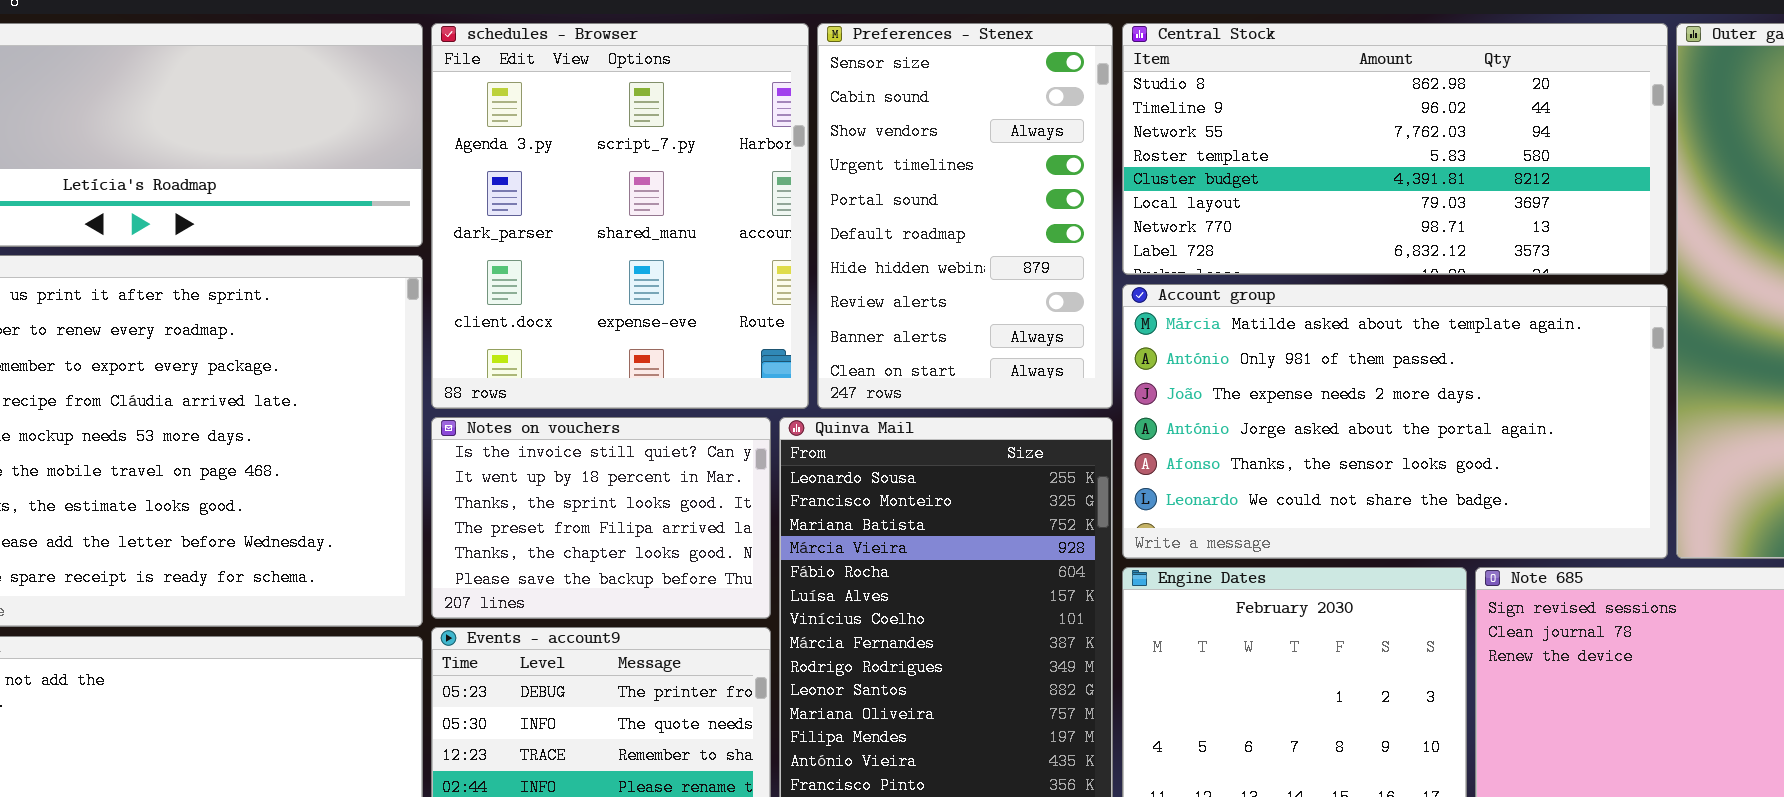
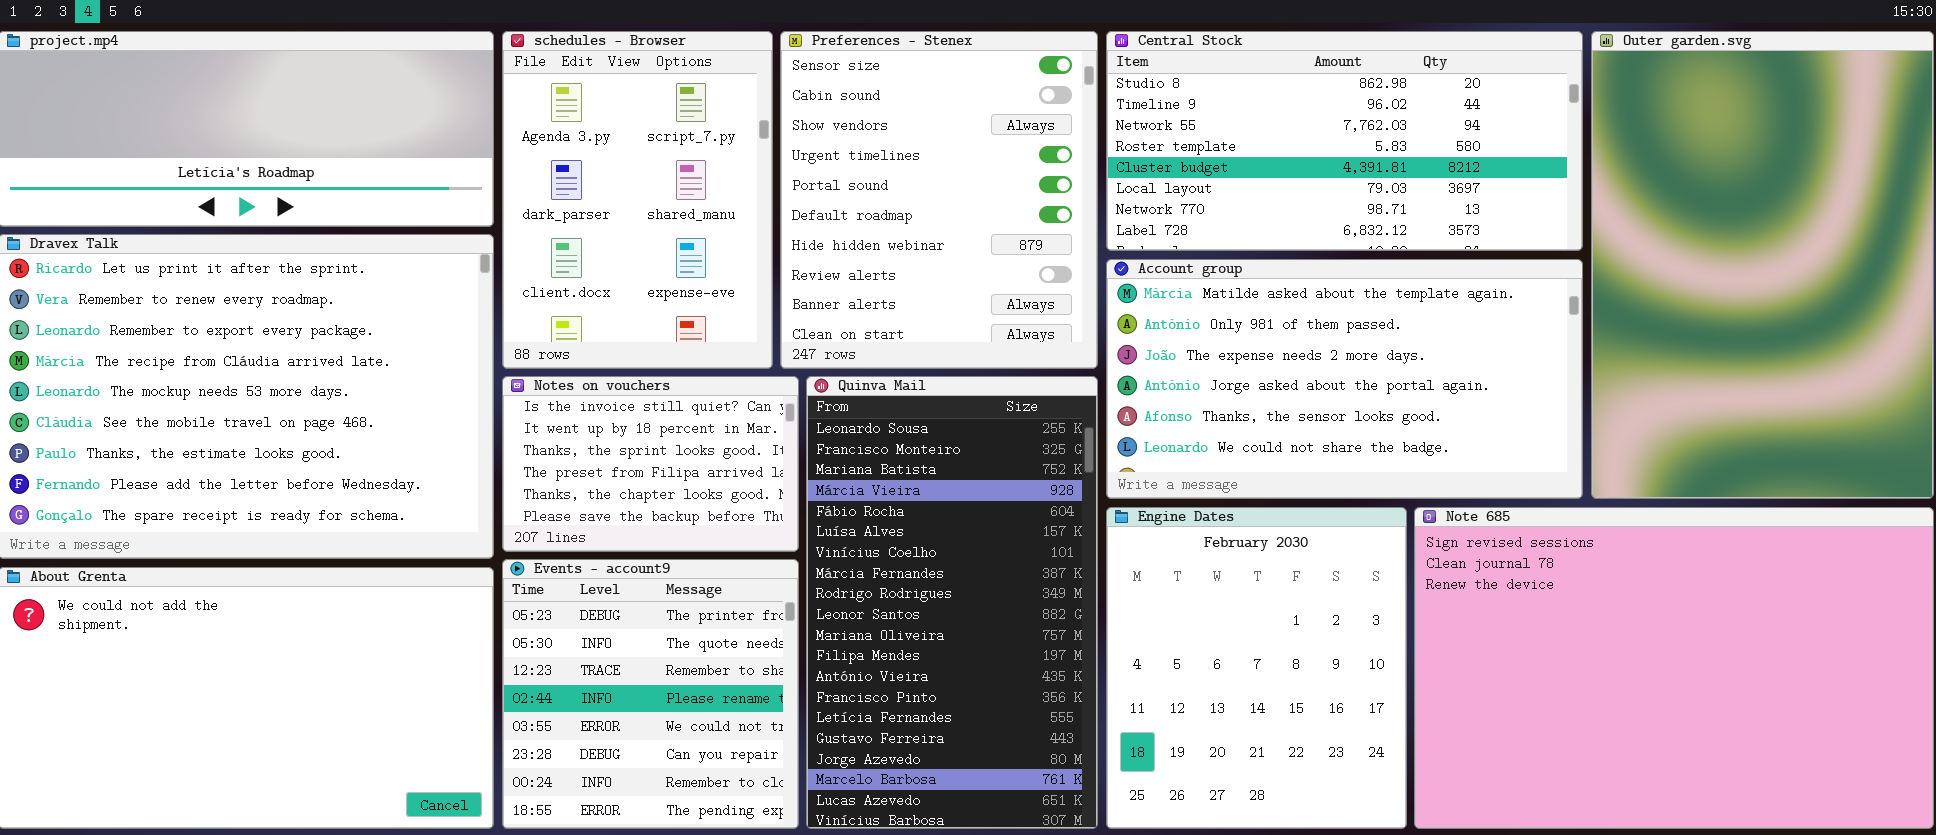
schedules - Browser: [431,23,809,409] -> [502,31,773,369], resized
Preferences - Stenex: [817,23,1113,409] -> [780,31,1098,369], resized

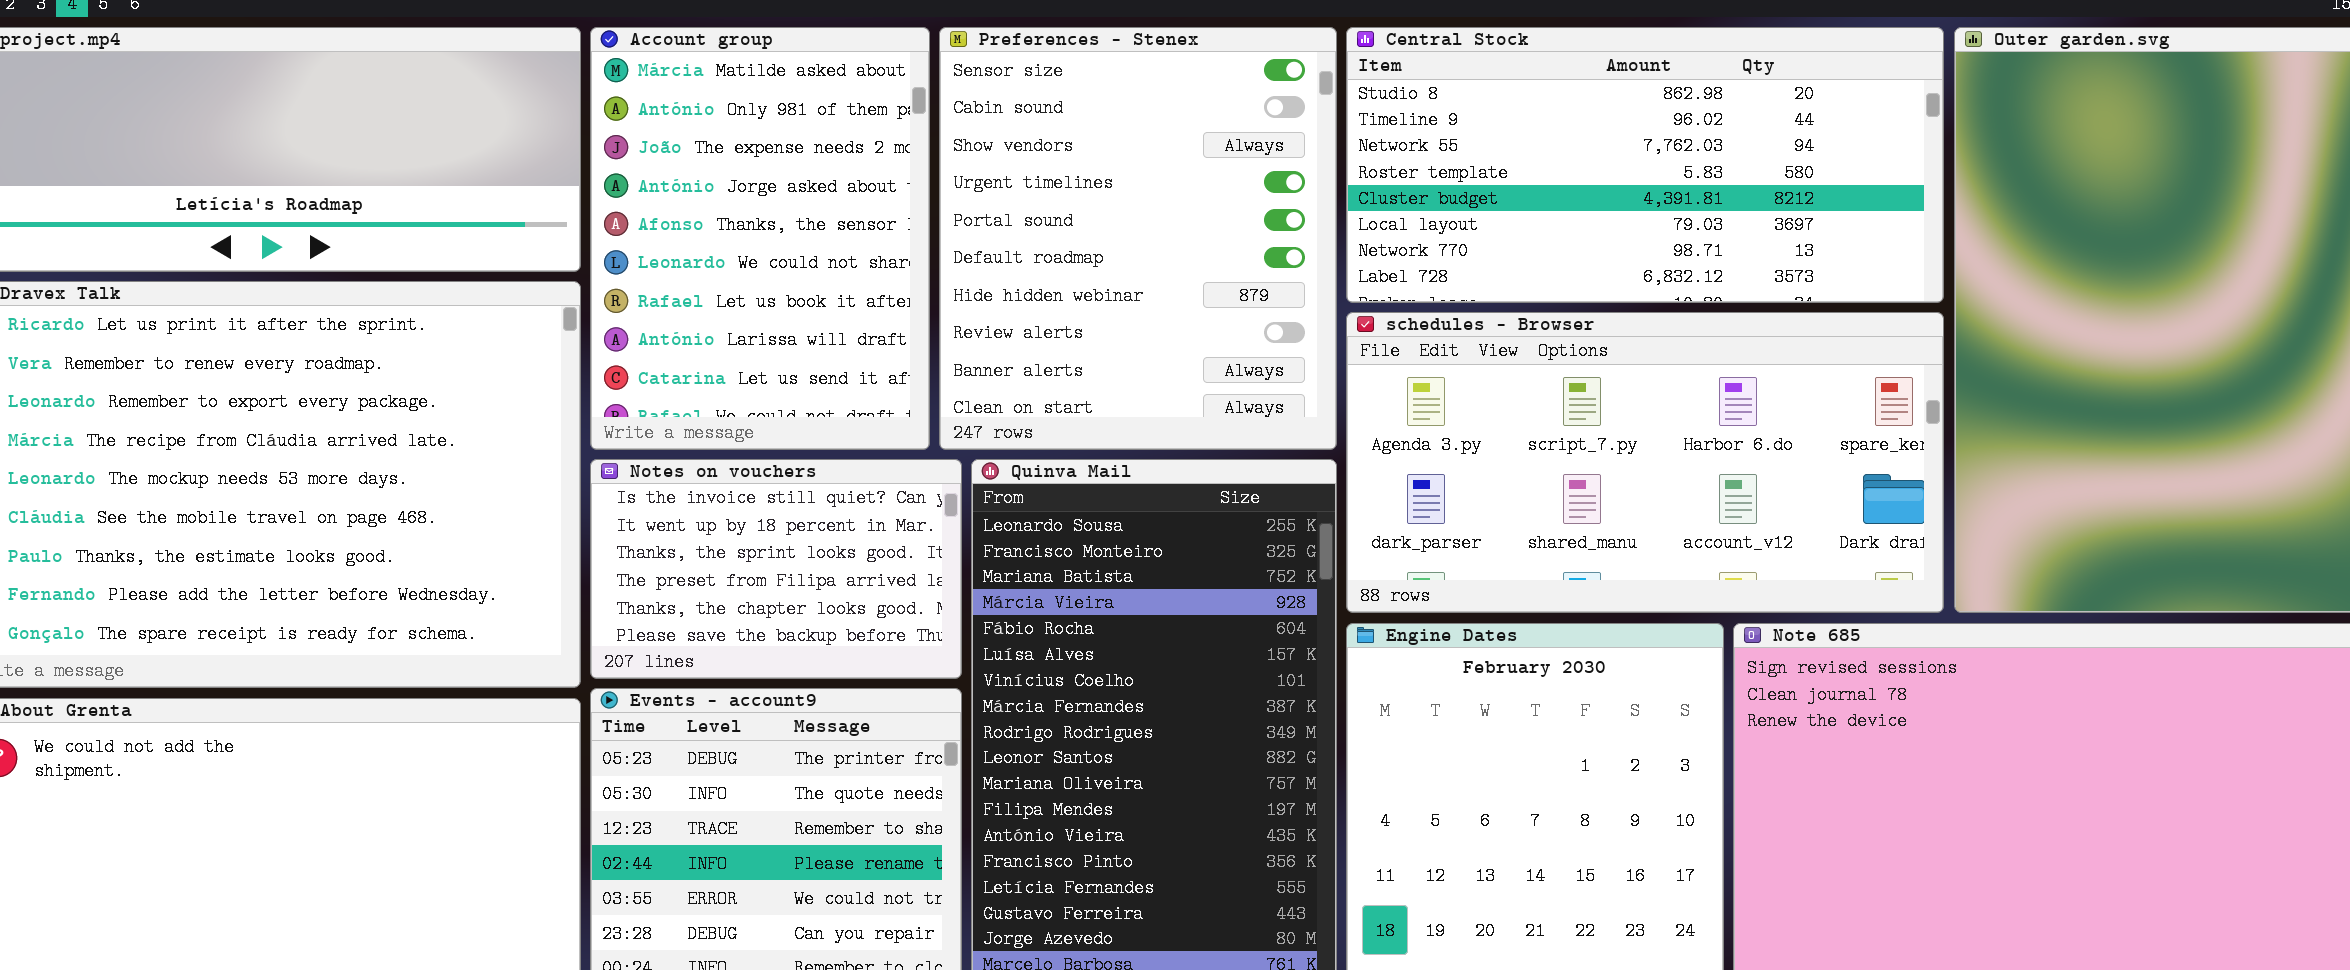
schedules - Browser: [502,31,773,369] -> [1346,312,1944,613], moved, resized
Account group: [1106,259,1583,499] -> [590,27,930,450], moved, resized

